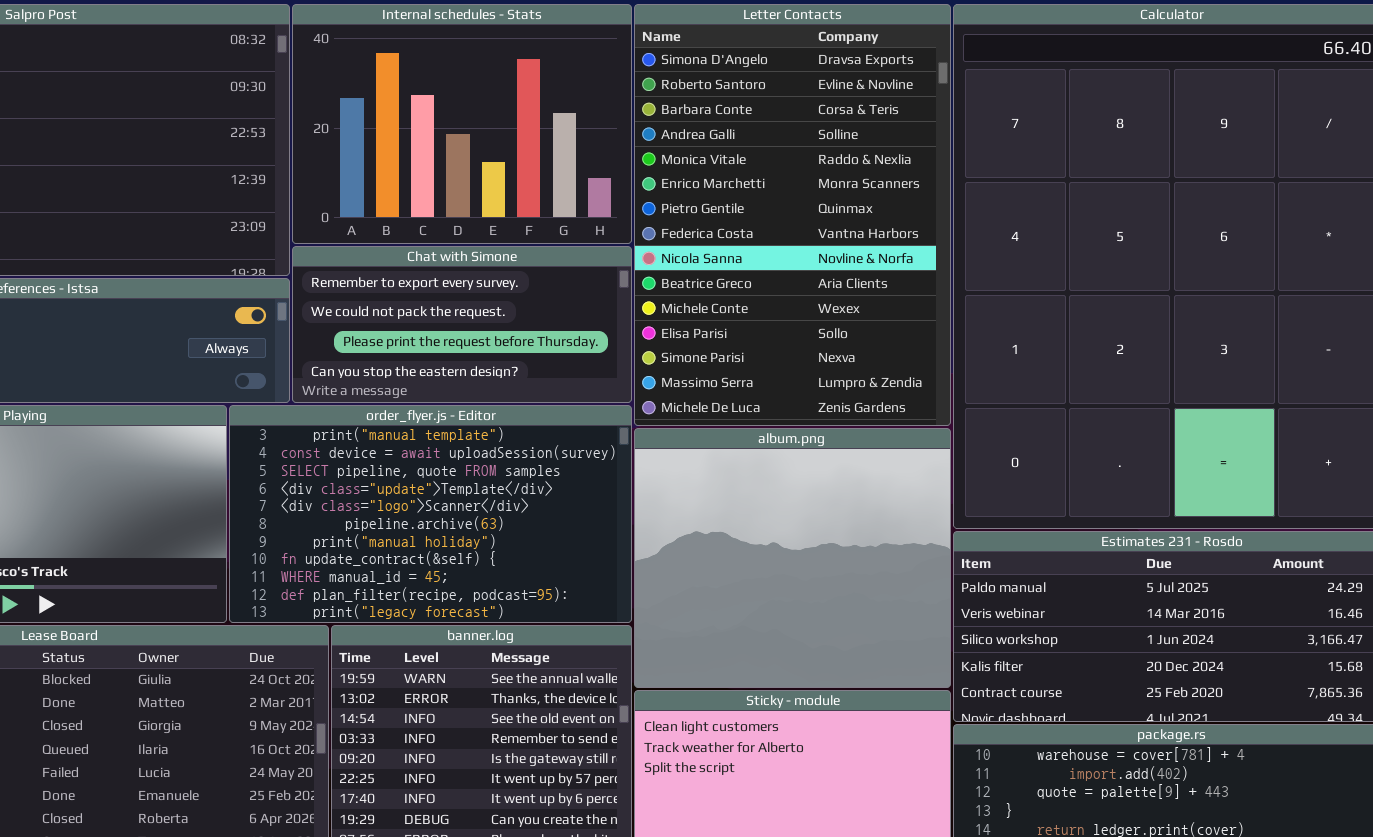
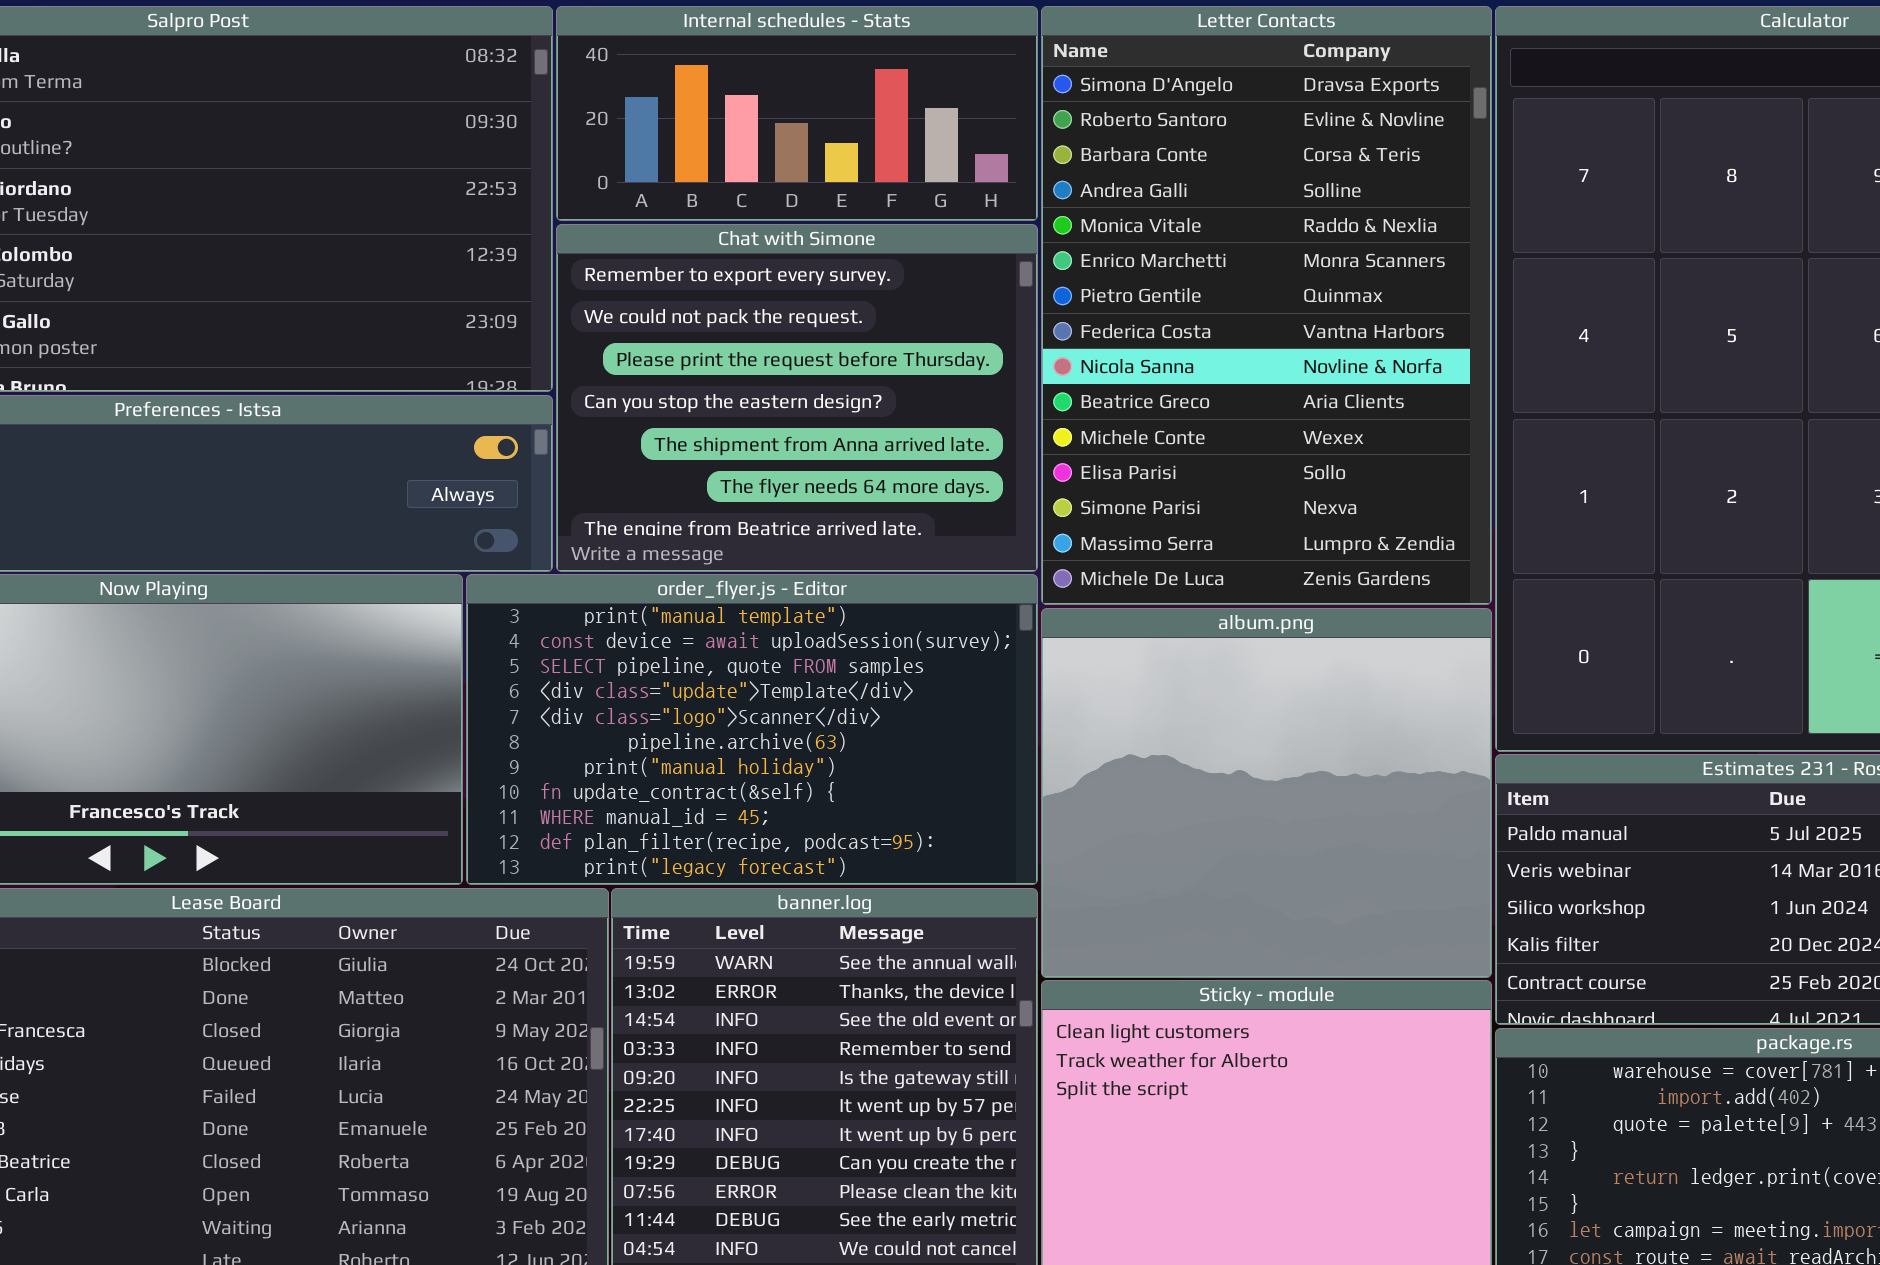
Internal schedules - Stats: [292,4,632,244] -> [556,6,1038,221], resized
Chat with Simone: [292,246,632,403] -> [556,224,1038,572], resized

